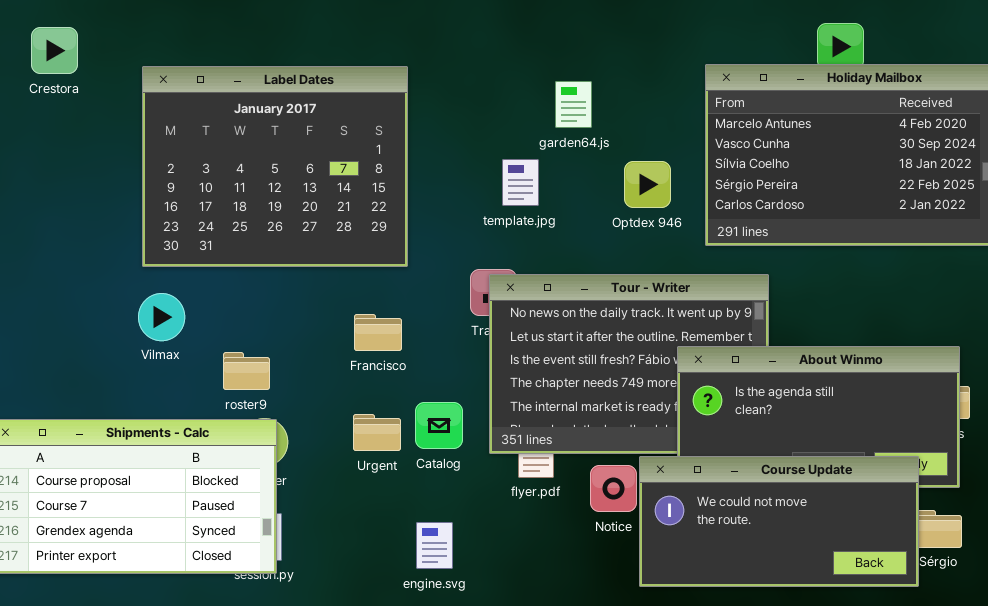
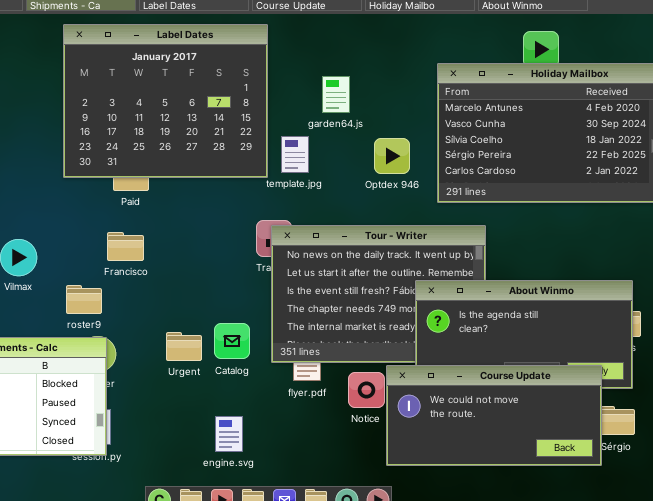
Label Dates: [142,66,408,267] -> [63,24,268,178], moved
Francisco: [354,314,402,351] -> [107,232,144,261], moved

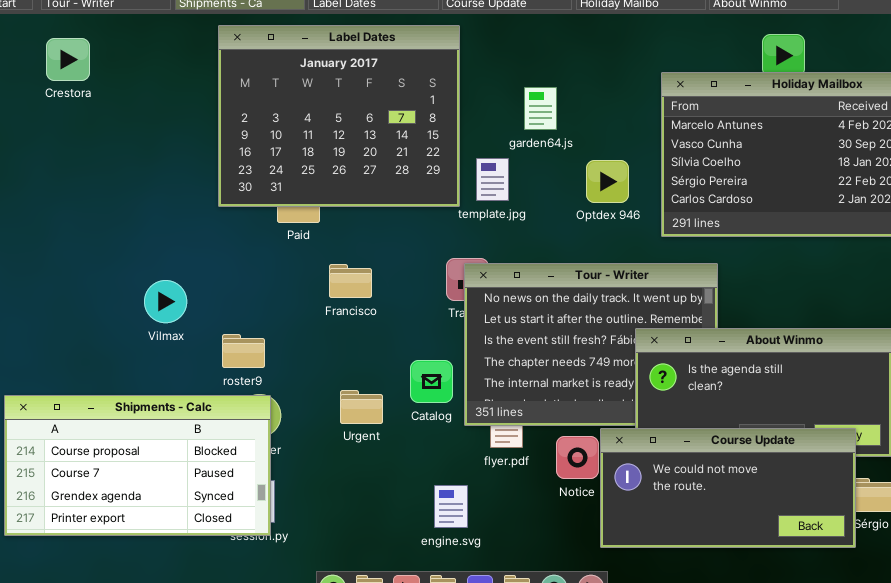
Francisco: [107,232,144,261] -> [329,264,372,298], moved
Catalog: [214,323,250,359] -> [410,360,453,403], moved
engine.svg: [215,416,243,452] -> [434,485,468,528], moved

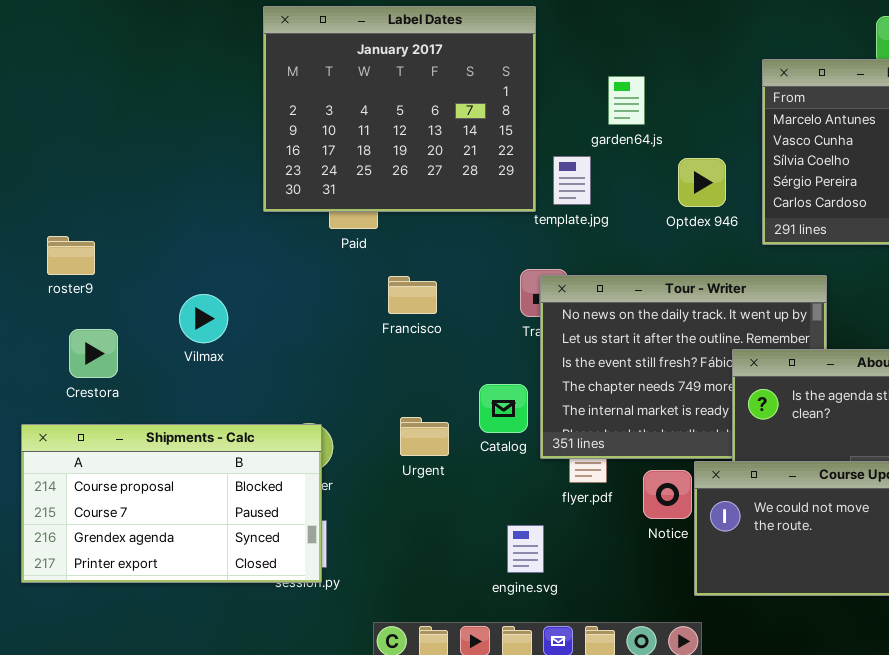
Crestora: [46,38,90,81] -> [69,329,118,378], moved
roster9: [222,334,265,368] -> [47,236,95,275], moved

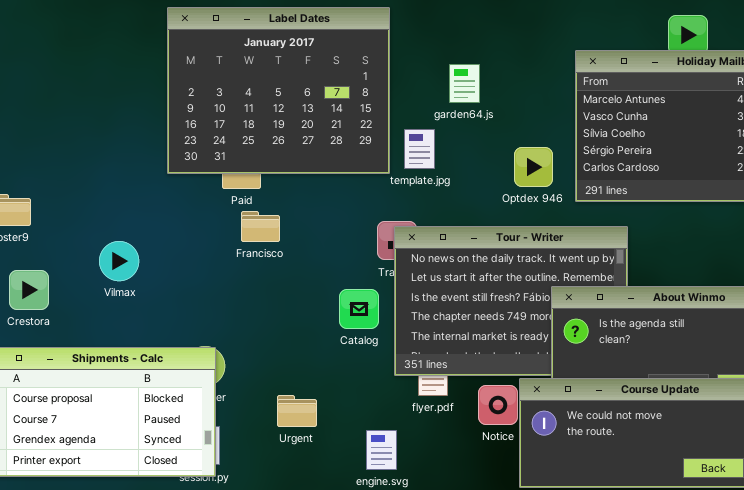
Optdex 946: [678,158,726,207] -> [514,147,553,187], moved
Francisco: [388,276,437,314] -> [241,211,280,242], moved
Catalog: [479,384,528,433] -> [339,289,379,329], moved
Urgent: [400,417,449,456] -> [277,395,317,427], moved

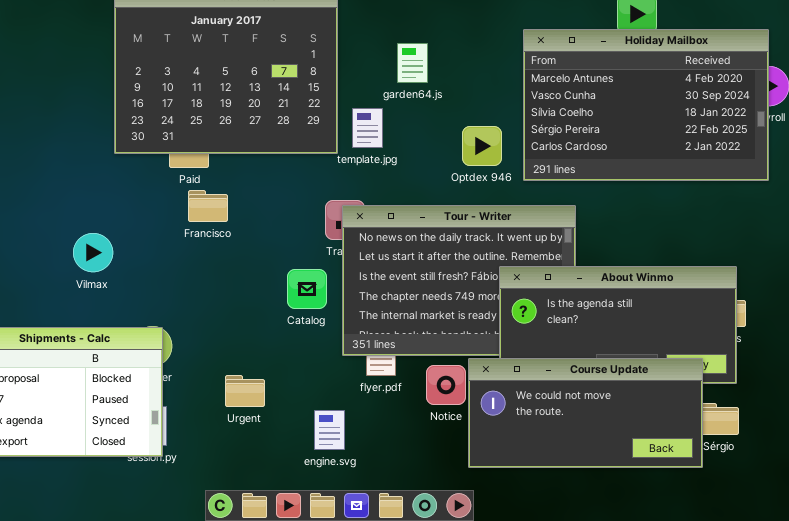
Vilmax: [99,241,139,281] -> [73,233,113,272], moved

